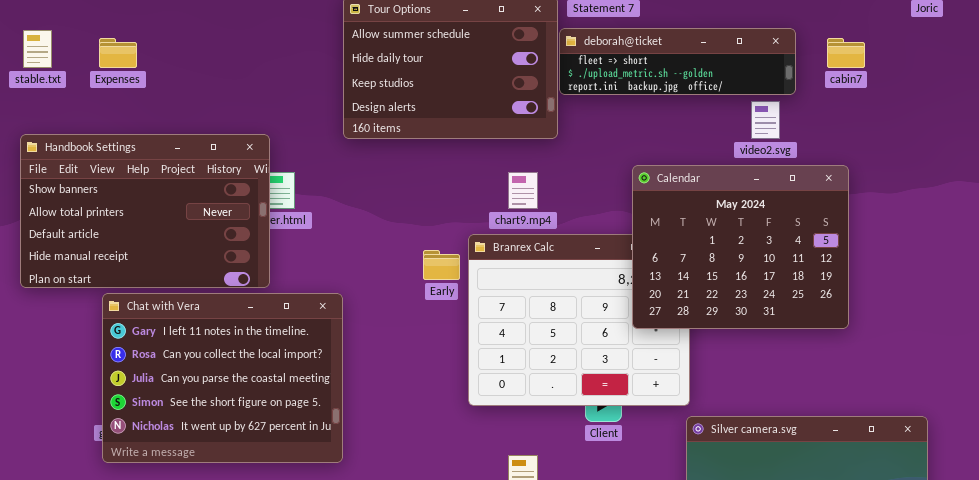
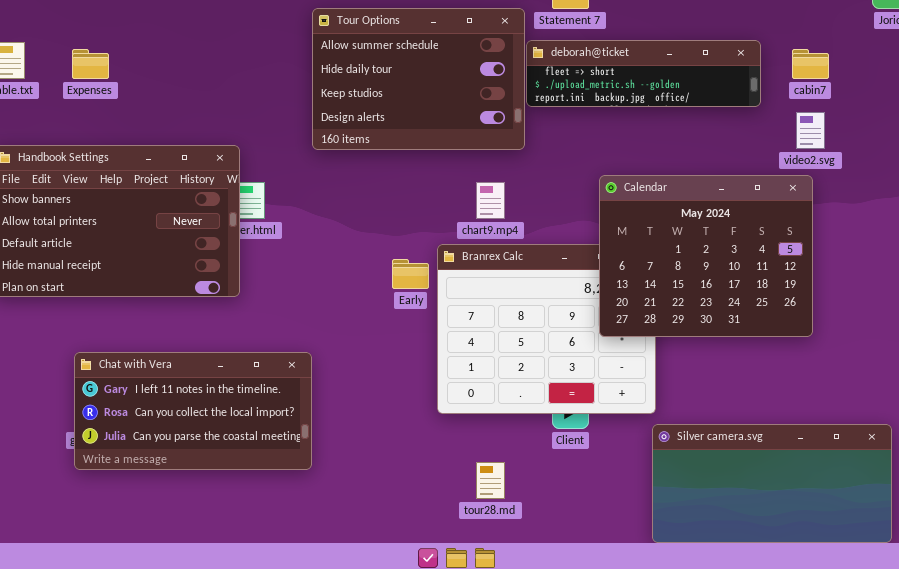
video2.svg: [751,101,780,139] -> [796,112,825,149], moved
Chat with Vera: [102,293,343,463] -> [74,352,312,470], resized

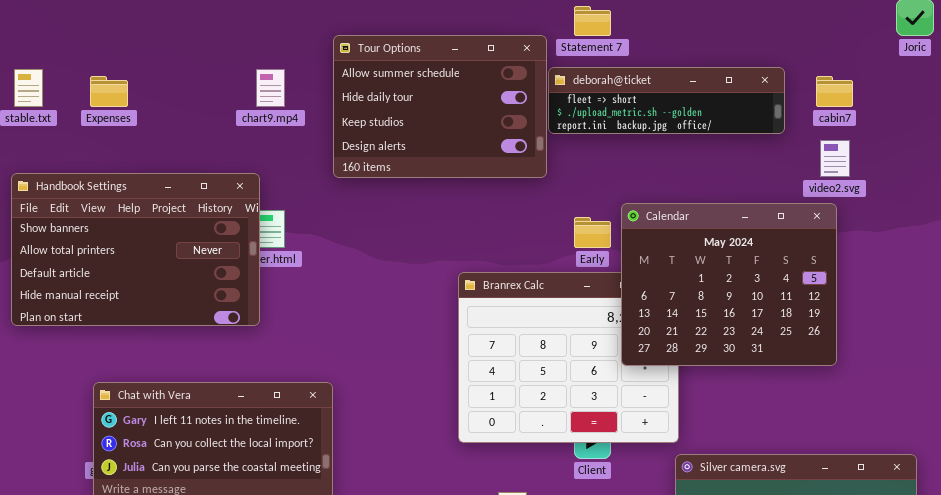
chart9.mp4: [476,182,505,219] -> [256,69,285,107], moved
Early: [392,259,429,289] -> [574,217,611,248], moved

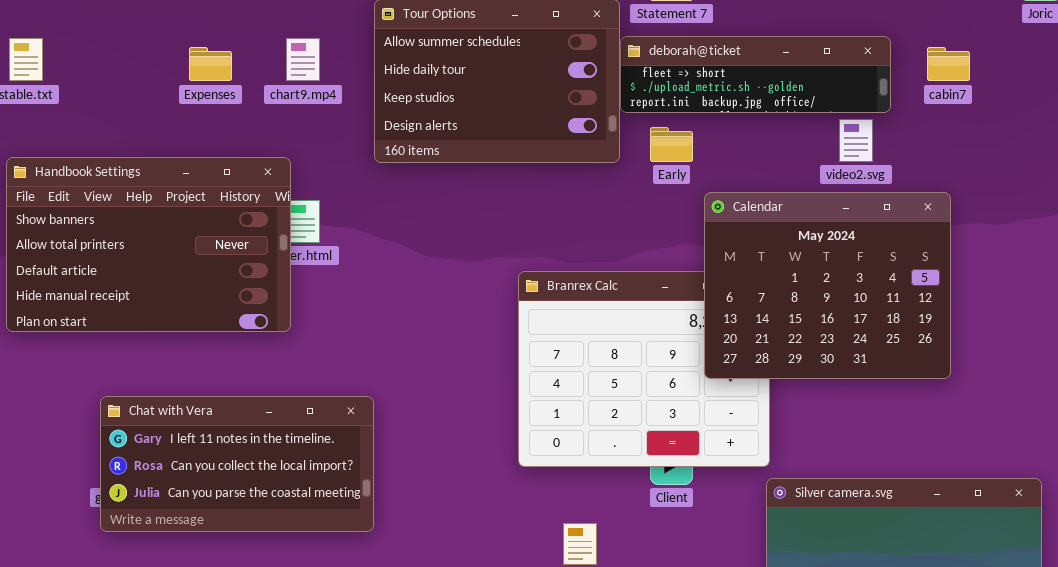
Expenses: [90,76,128,107] -> [189,47,232,81], moved
video2.svg: [820,140,850,177] -> [839,119,873,162], moved
Early: [574,217,611,248] -> [650,127,693,162], moved

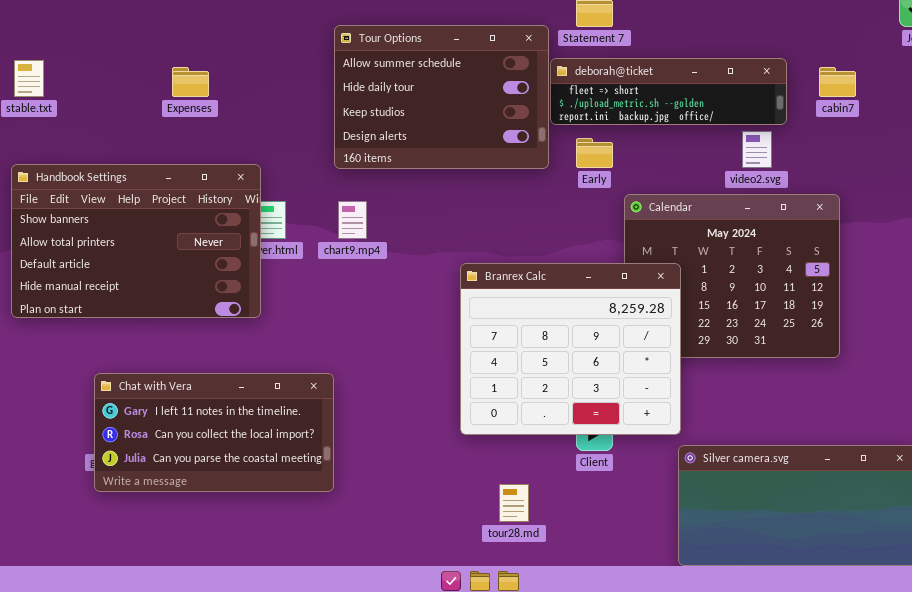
chart9.mp4: [286,38,320,81] -> [338,201,367,239], moved
Branrex Calc: [518,271,770,467] -> [460,263,681,435], raised

